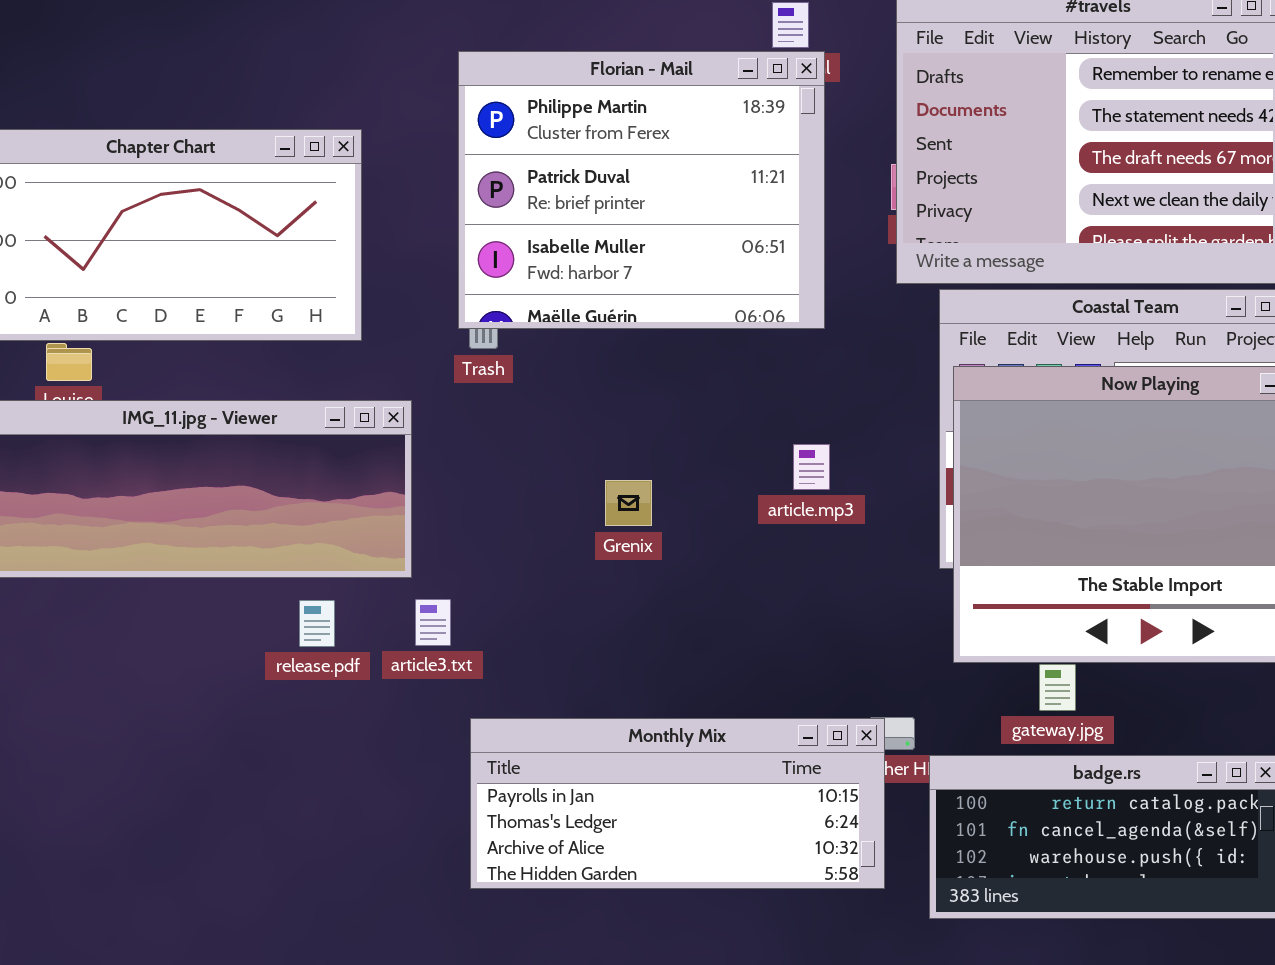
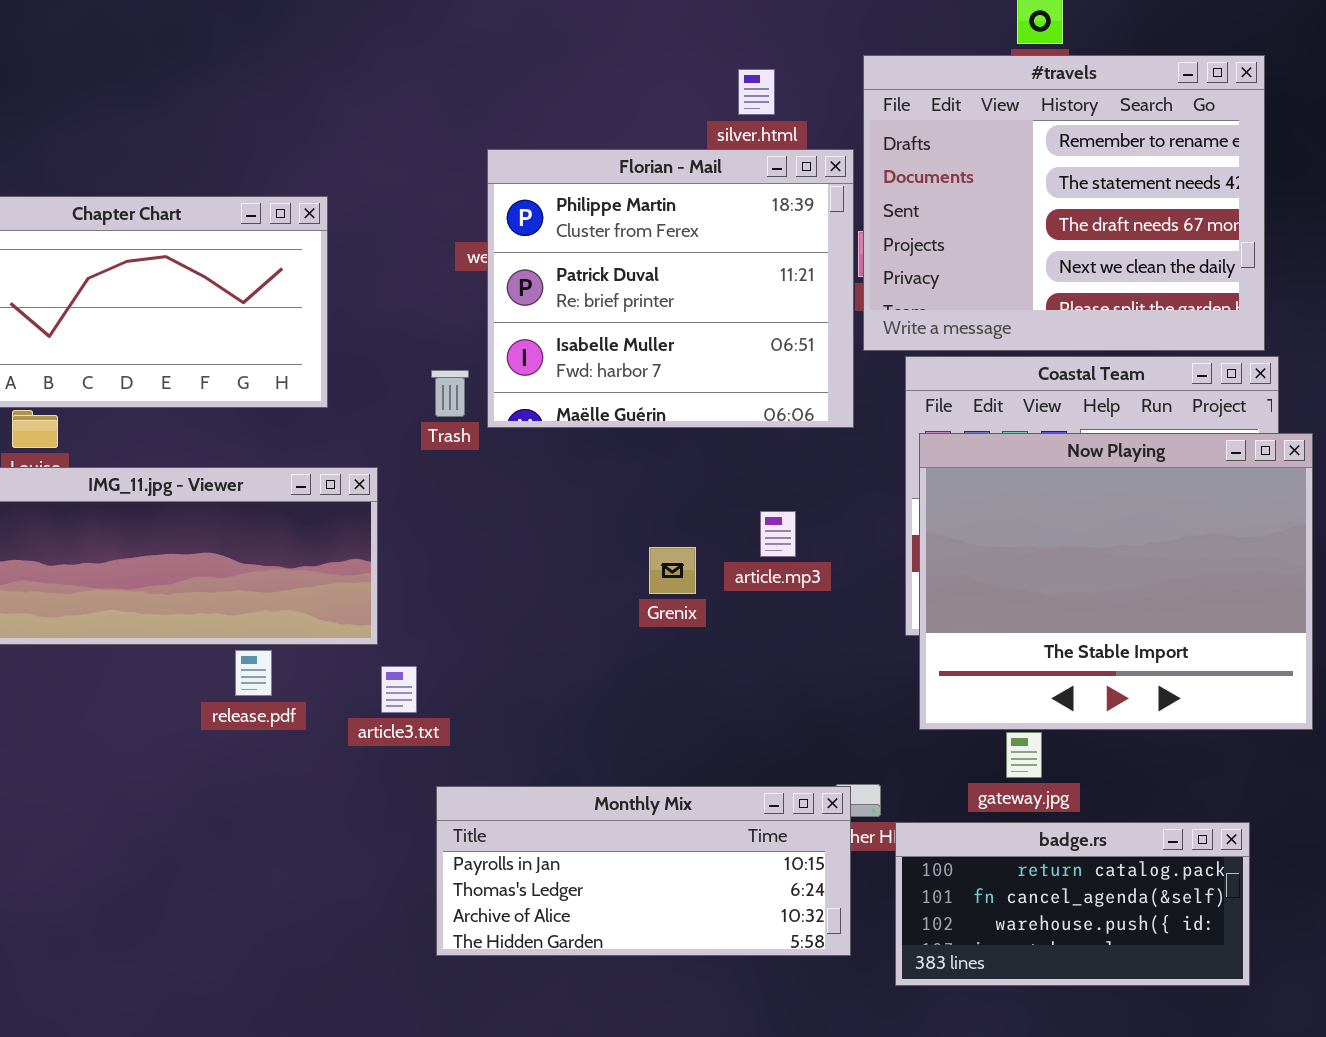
Florian - Mail: [458,51,825,329] -> [487,149,854,428], moved
Grenix: [605,480,652,526] -> [649,547,696,594], moved
release.pdf: [299,600,335,647] -> [235,650,272,696], moved

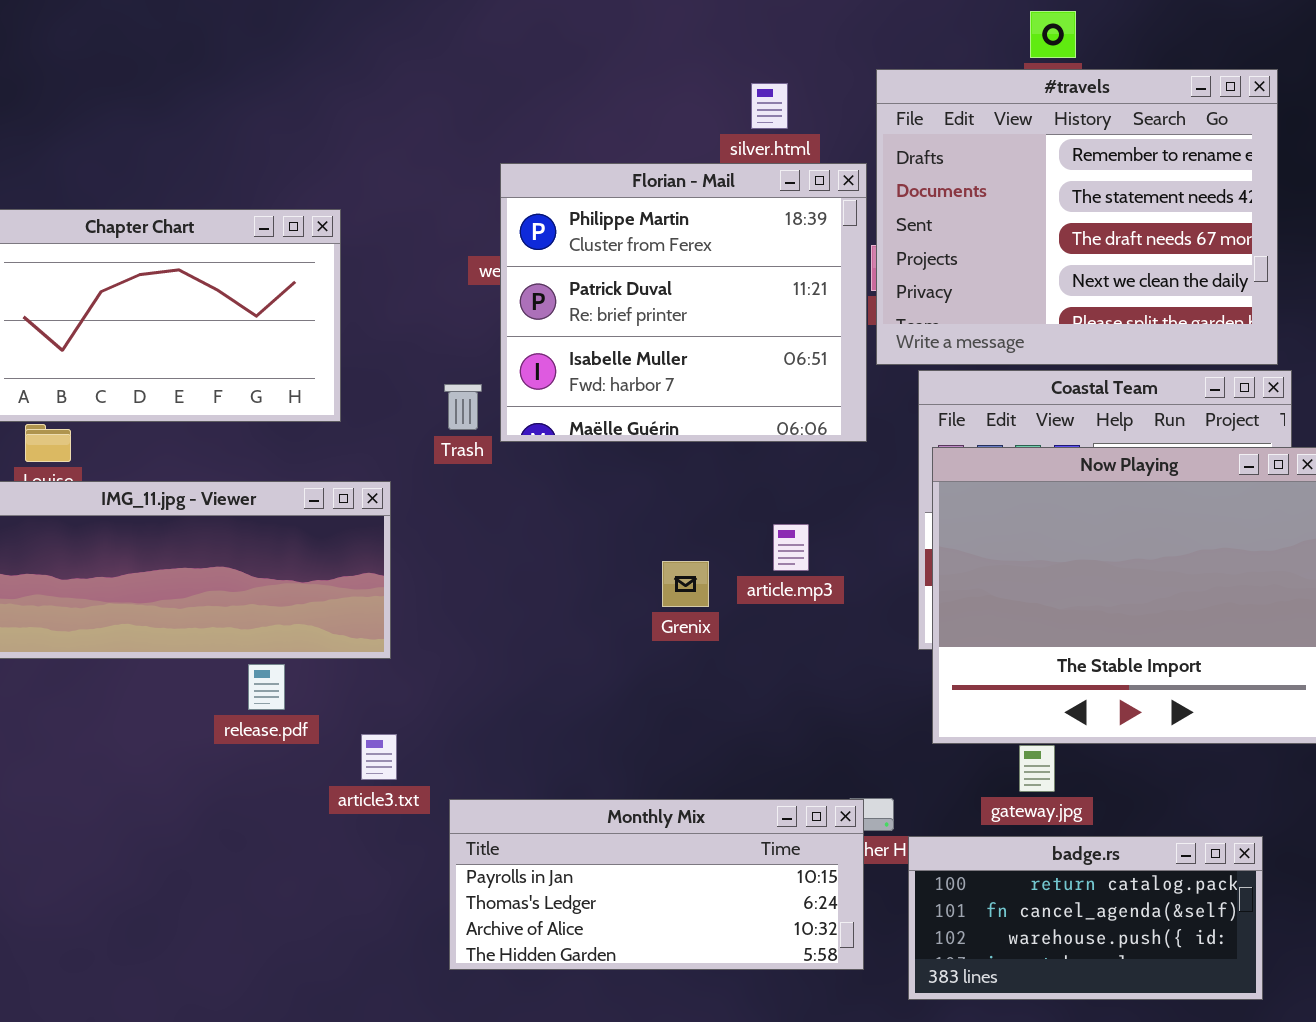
article3.txt: [381,666,417,713] -> [361,734,397,780], moved

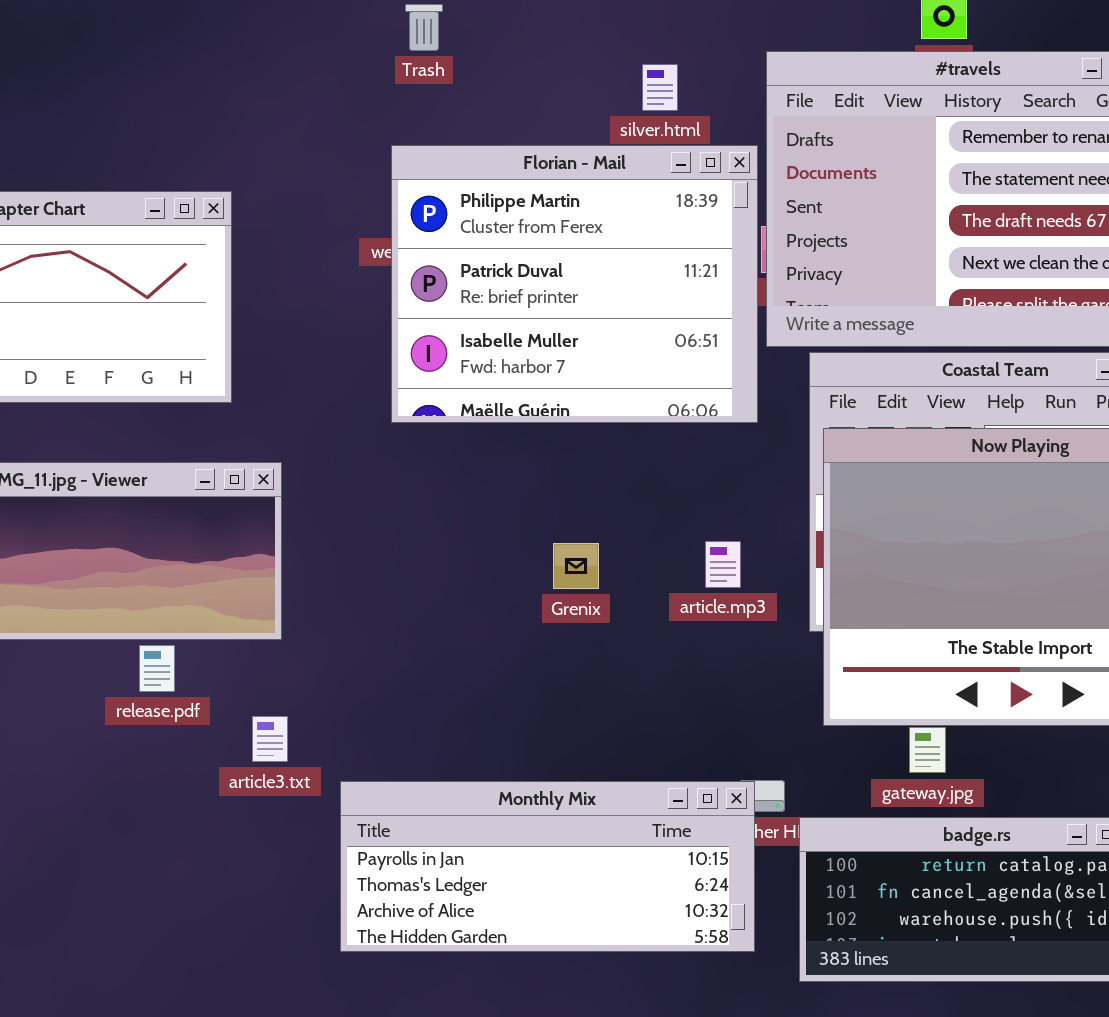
Trash: [444,384,482,430] -> [405,4,443,51], moved
article.mp3: [773,524,809,571] -> [705,541,741,588], moved

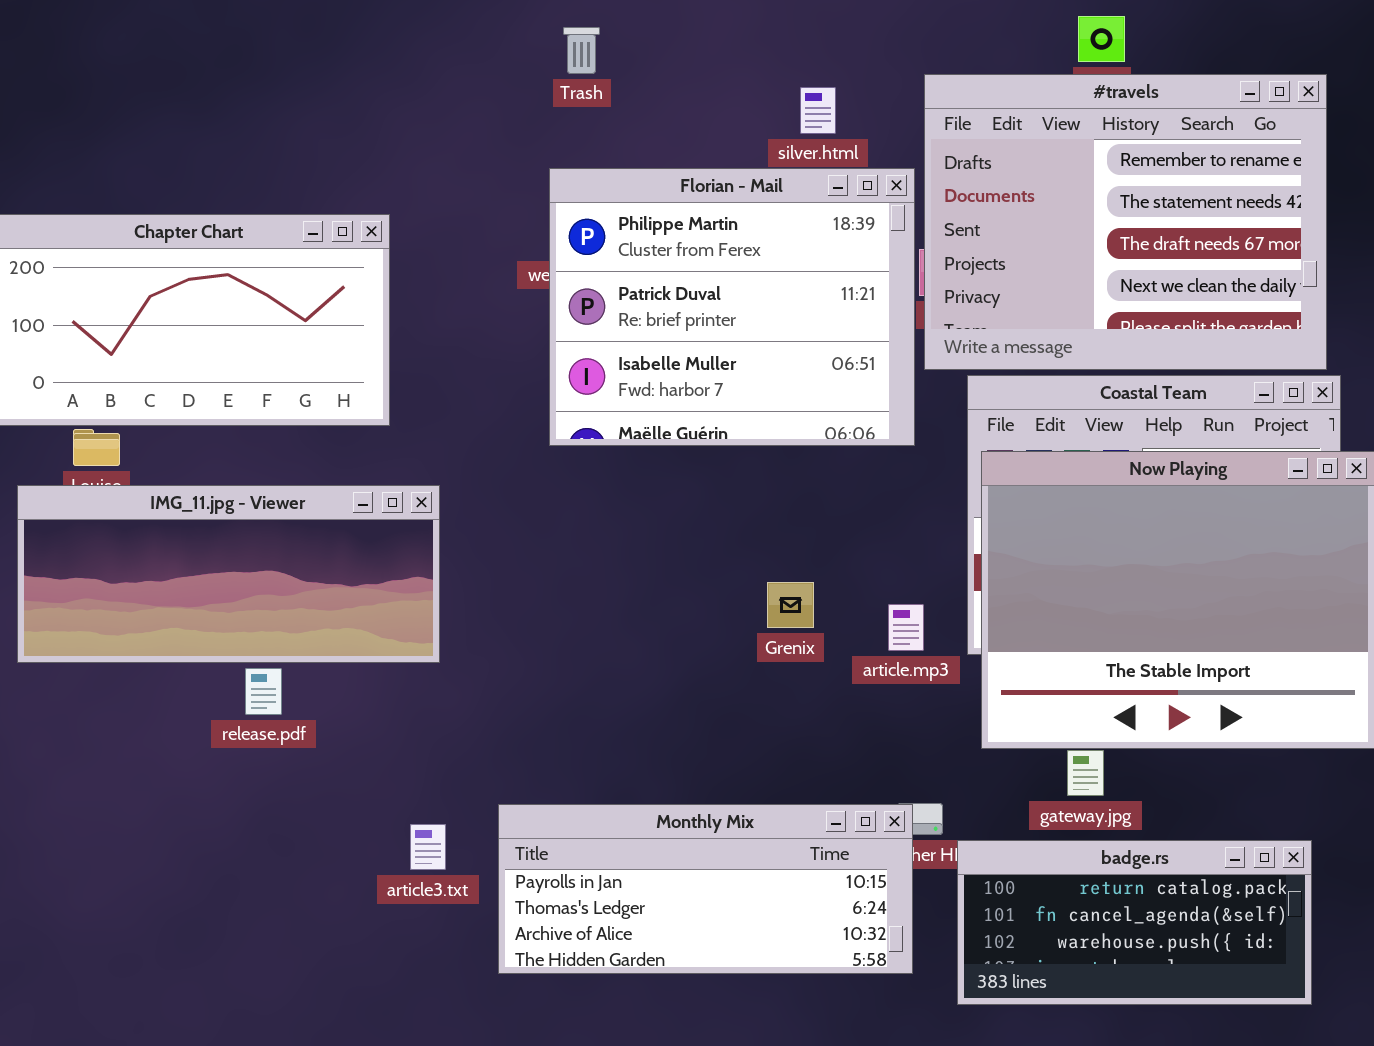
article.mp3: [705,541,741,588] -> [888,604,924,651], moved
Grenix: [553,543,599,589] -> [767,582,814,628], moved
release.pdf: [139,645,175,692] -> [245,668,282,715], moved
article3.txt: [252,716,288,762] -> [410,824,446,870], moved

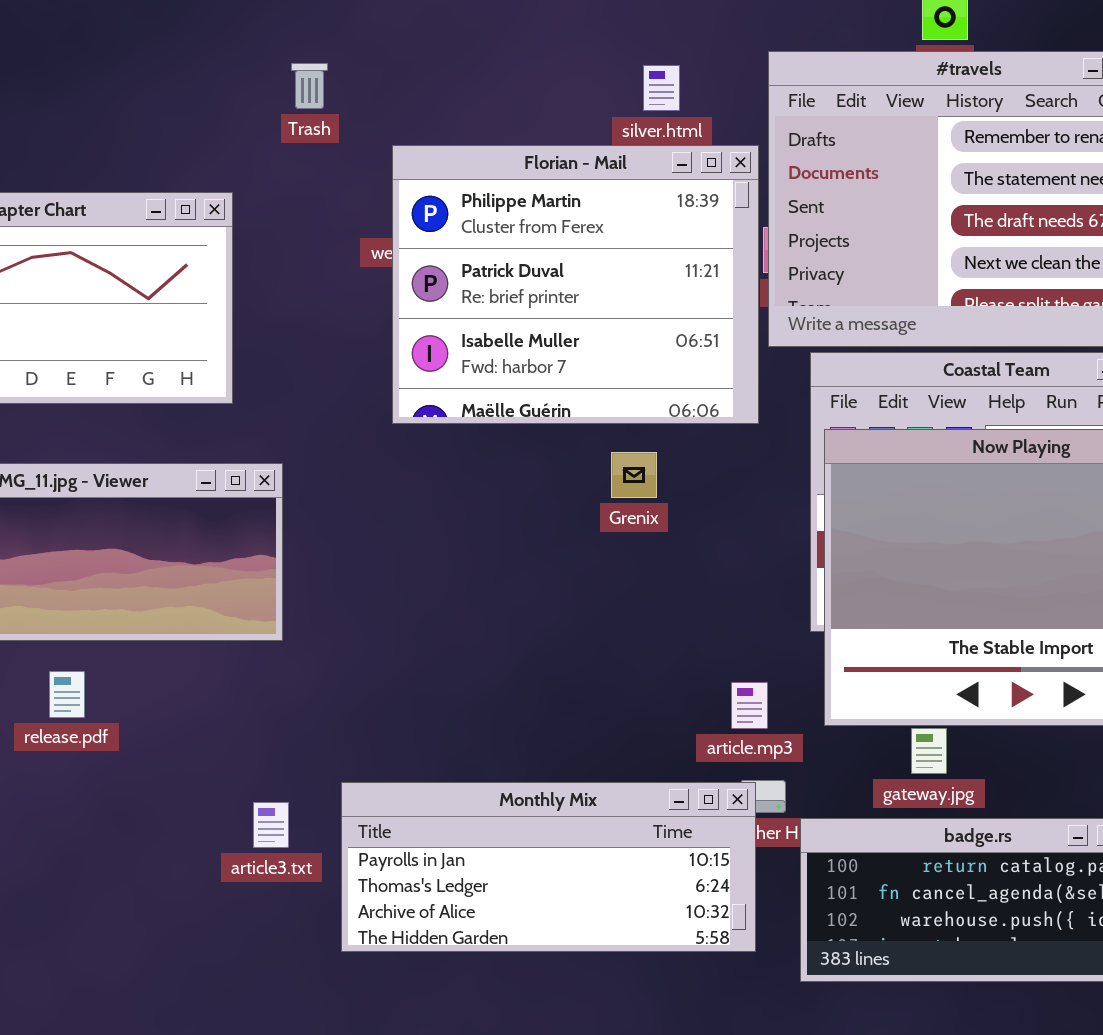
Trash: [563,27,600,74] -> [291,63,328,109], moved
Grenix: [767,582,814,628] -> [611,452,657,498], moved
article.mp3: [888,604,924,651] -> [731,682,768,729], moved
release.pdf: [245,668,282,715] -> [49,671,85,718], moved

